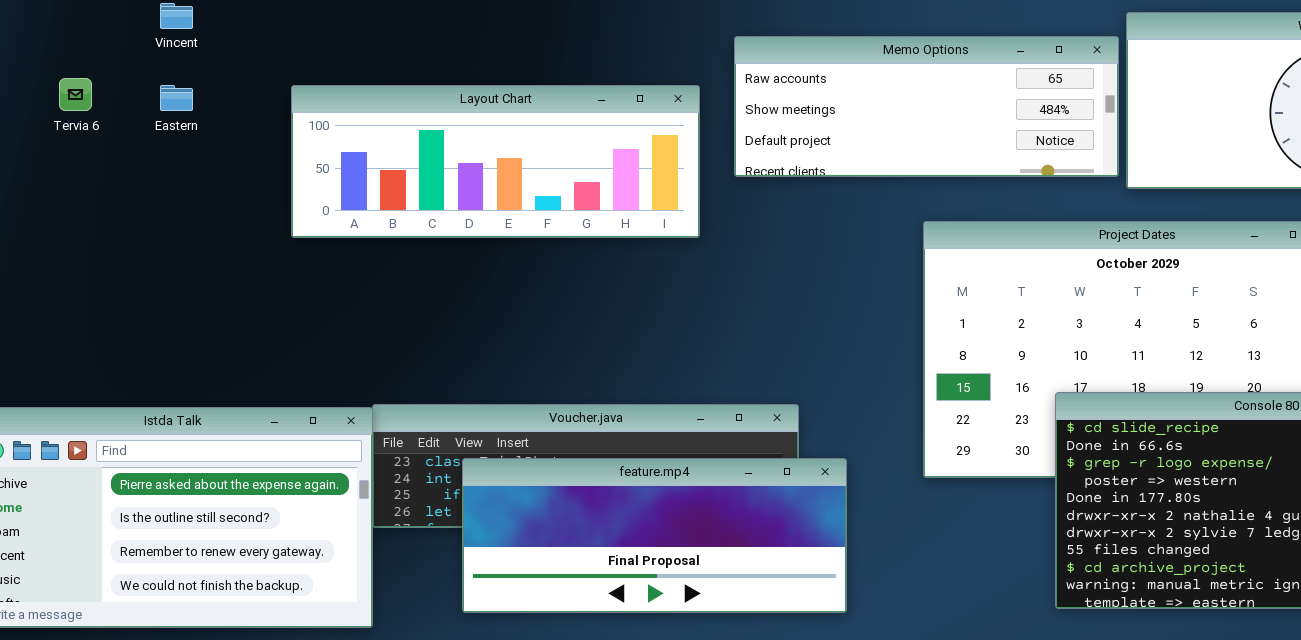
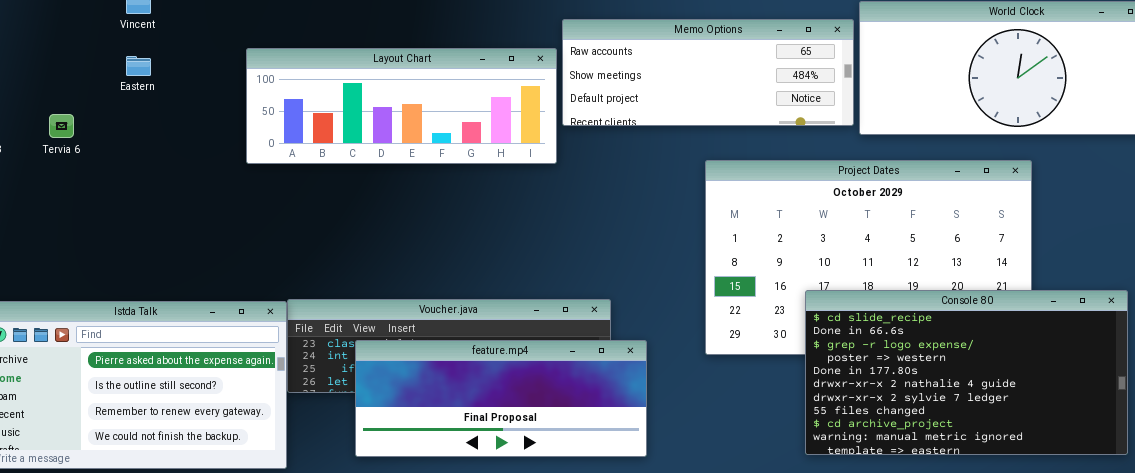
Tervia 6: [59,78,92,111] -> [49,114,74,138], moved
Layout Chart: [291,85,700,238] -> [246,48,557,164], moved

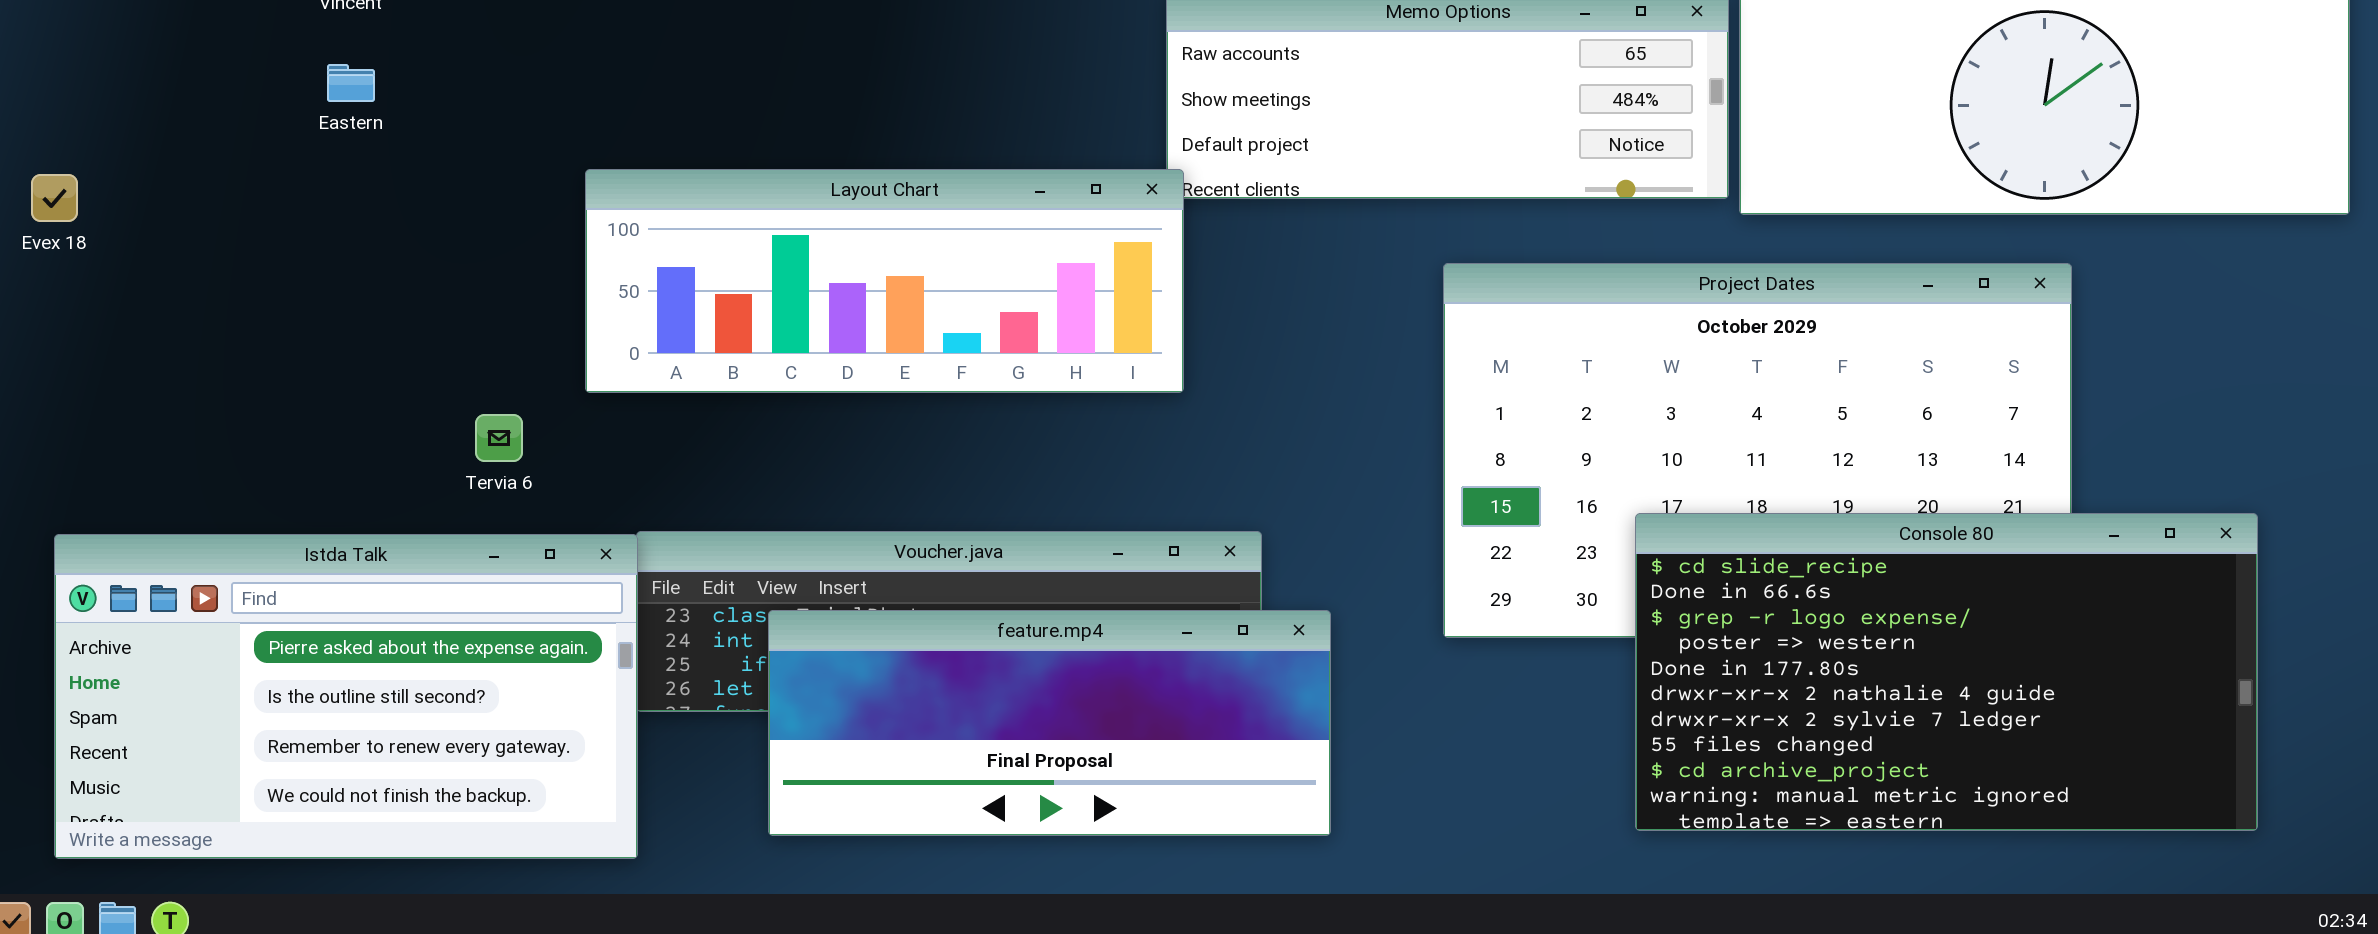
Layout Chart: [246,48,557,164] -> [585,169,1184,393], moved
Tervia 6: [49,114,74,138] -> [475,414,523,462], moved

